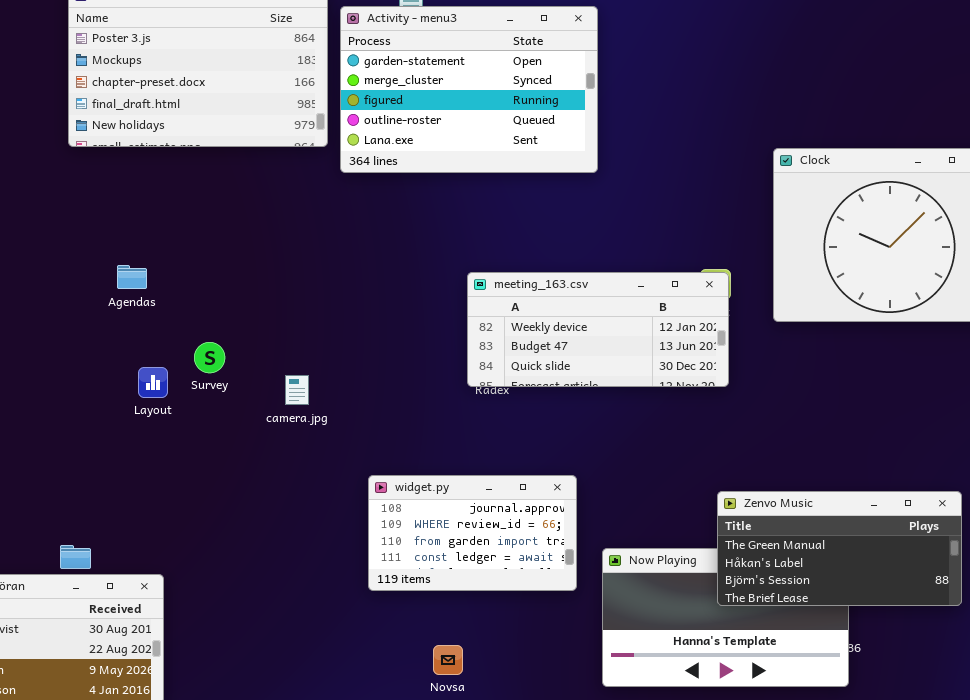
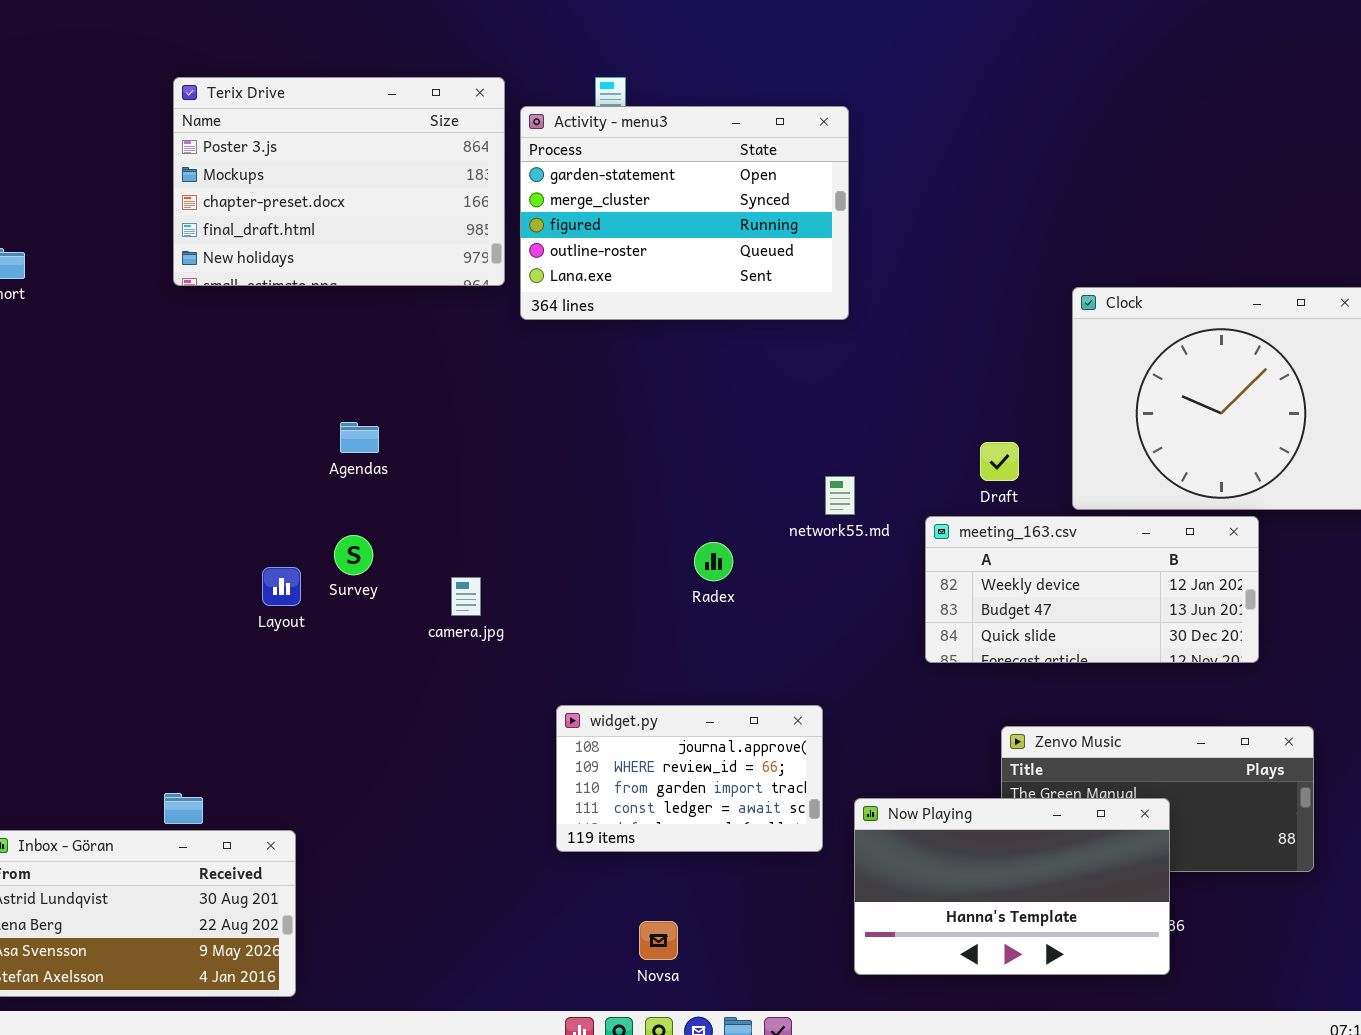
Agendas: [117,265,147,289] -> [340,422,379,453], moved
meeting_163.csv: [467,272,729,387] -> [925,516,1259,663], moved
Now Playing: [602,548,849,687] -> [854,798,1170,975], raised

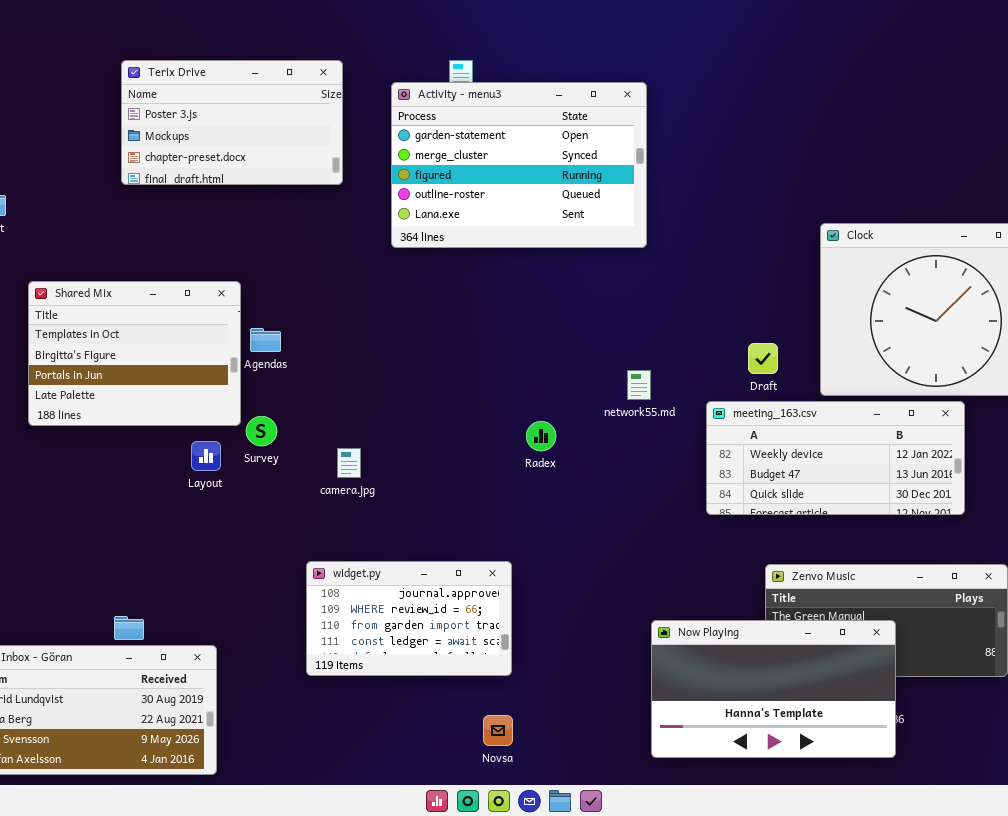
Terix Drive: [173,77,505,286] -> [121,60,343,185], resized
Shared Mix: none -> [28,281,241,426], opened
widget.py: [556,705,823,852] -> [306,561,512,676], moved

